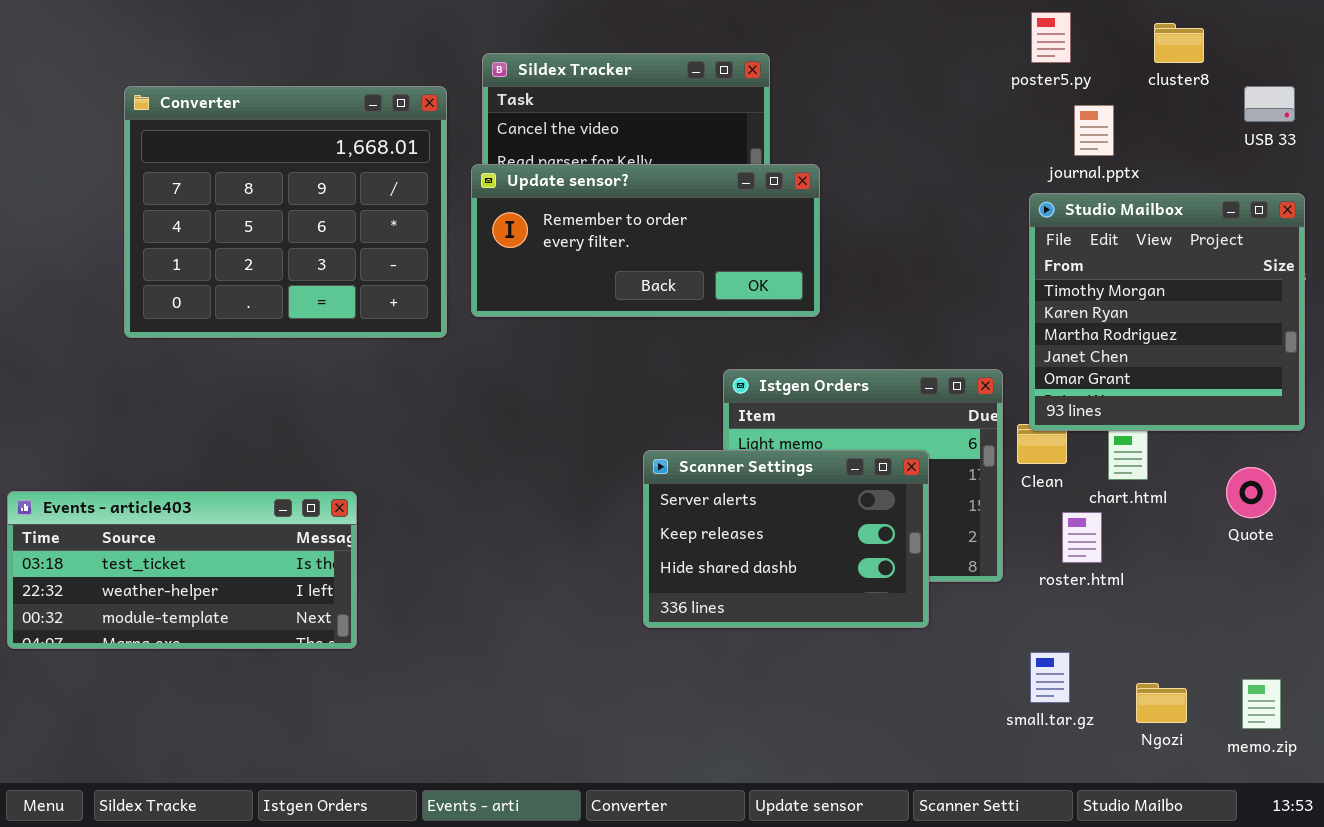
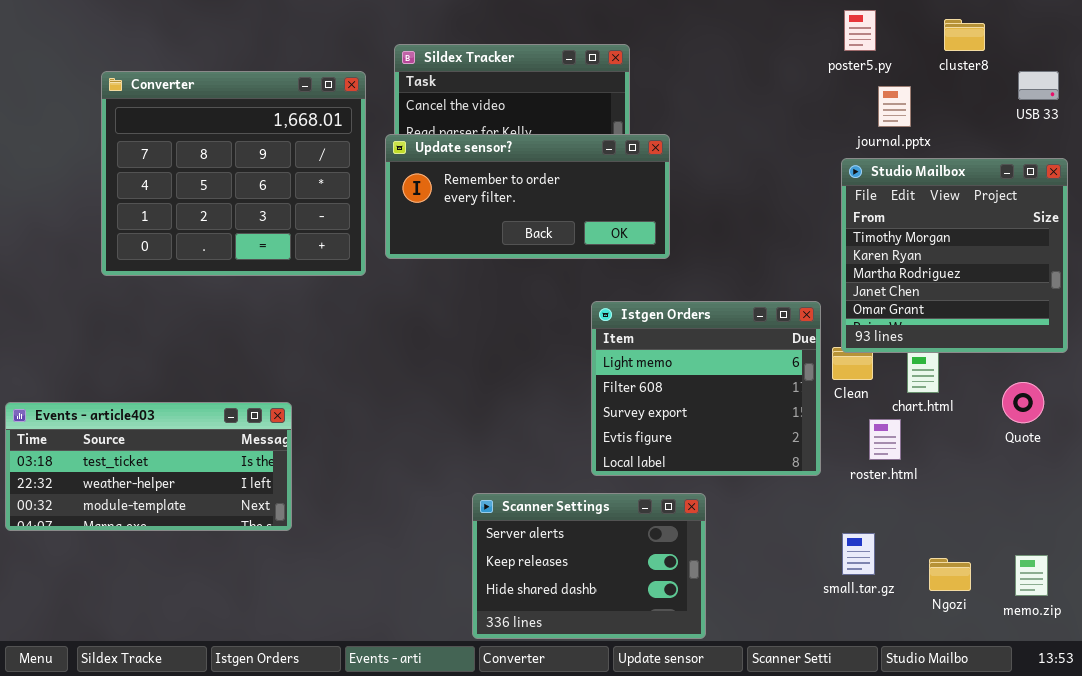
Scanner Settings: [643,450,929,628] -> [472,493,706,639], moved

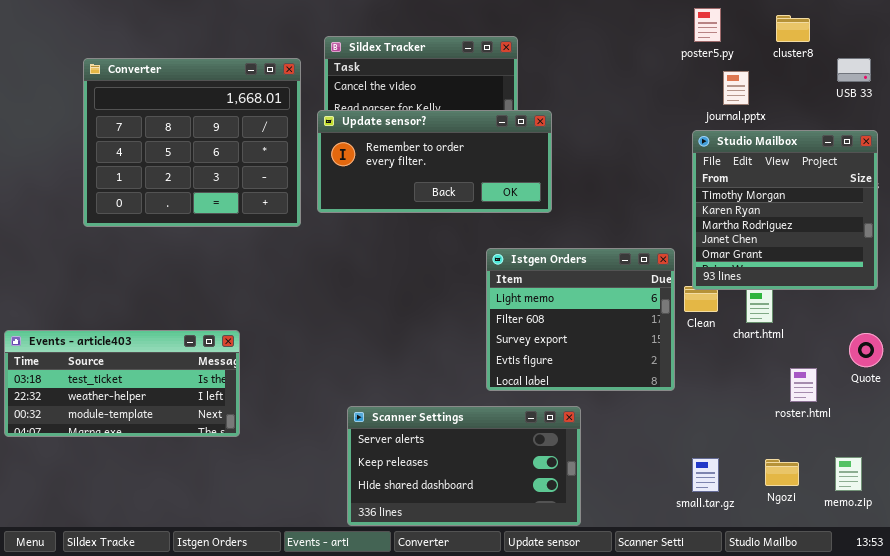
Quote: [1002,382,1044,423] -> [849,333,883,367], moved
roster.html: [869,419,901,460] -> [790,368,817,402], moved
Scanner Settings: [472,493,706,639] -> [347,406,581,526], resized
small.tar.gz: [842,533,875,575] -> [692,458,719,492], moved

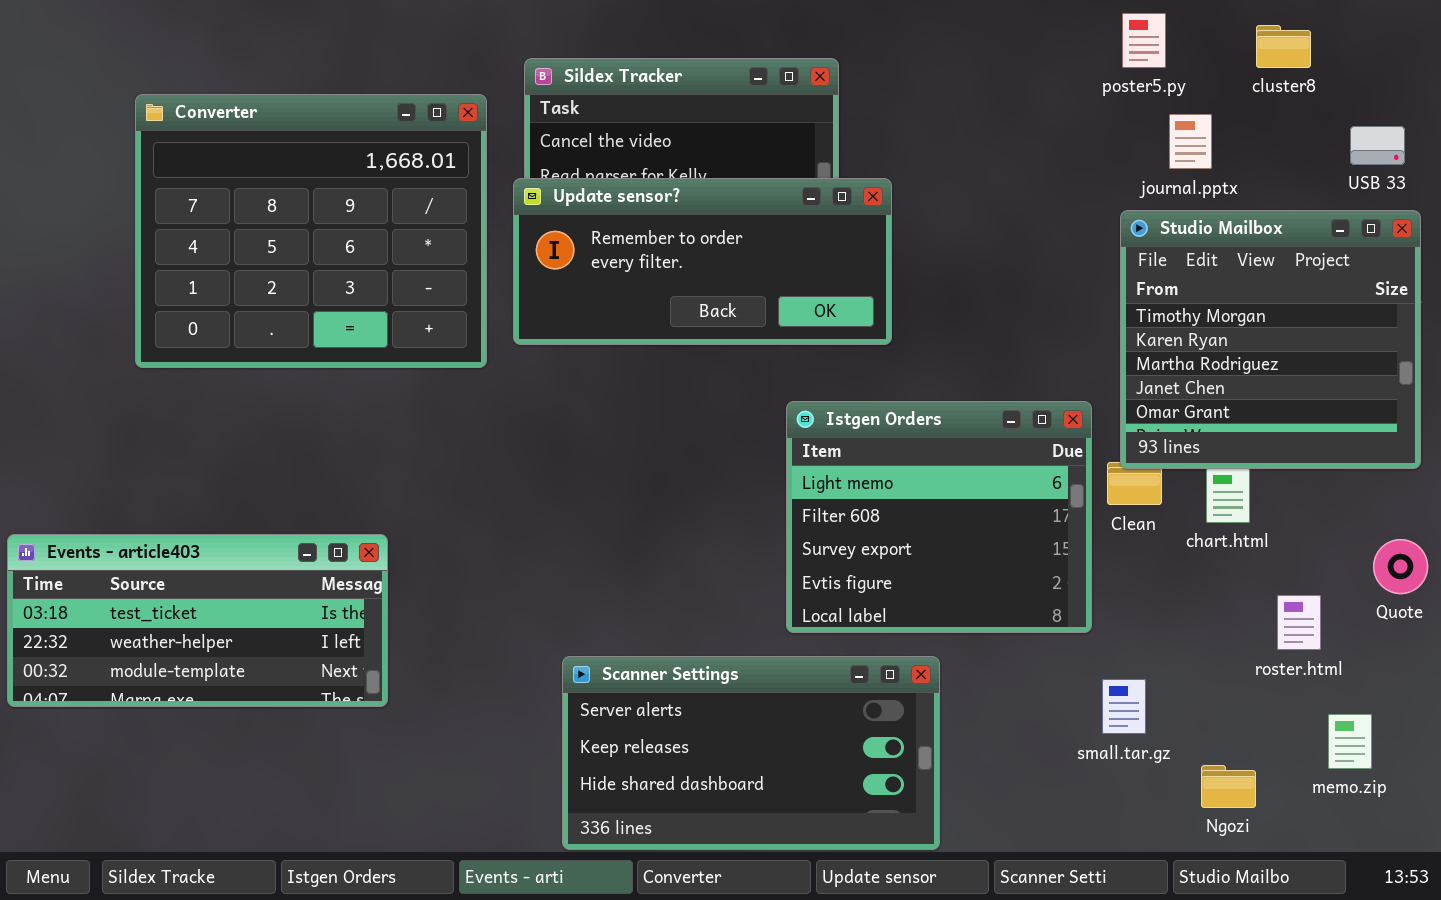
USB 33: [837,58,871,82] -> [1350,126,1405,165], moved
memo.zip: [835,457,862,491] -> [1328,714,1372,769], moved
small.tar.gz: [692,458,719,492] -> [1102,679,1146,734], moved
Ngozi: [765,459,799,486] -> [1201,765,1256,808], moved

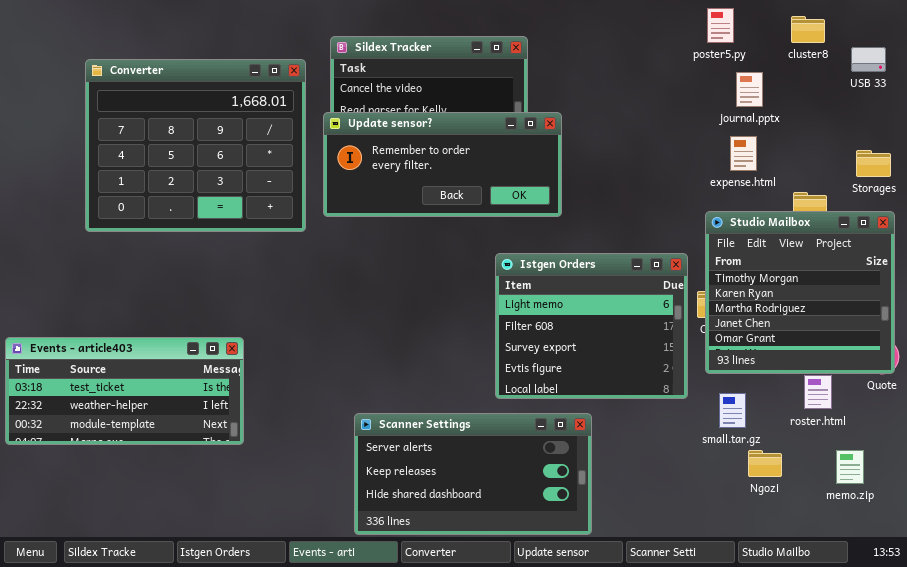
USB 33: [1350,126,1405,165] -> [851,47,886,72], moved
Studio Mailbox: [1120,210,1421,469] -> [705,211,895,374], moved
small.tar.gz: [1102,679,1146,734] -> [719,393,746,428], moved
Ngozi: [1201,765,1256,808] -> [748,450,782,477], moved

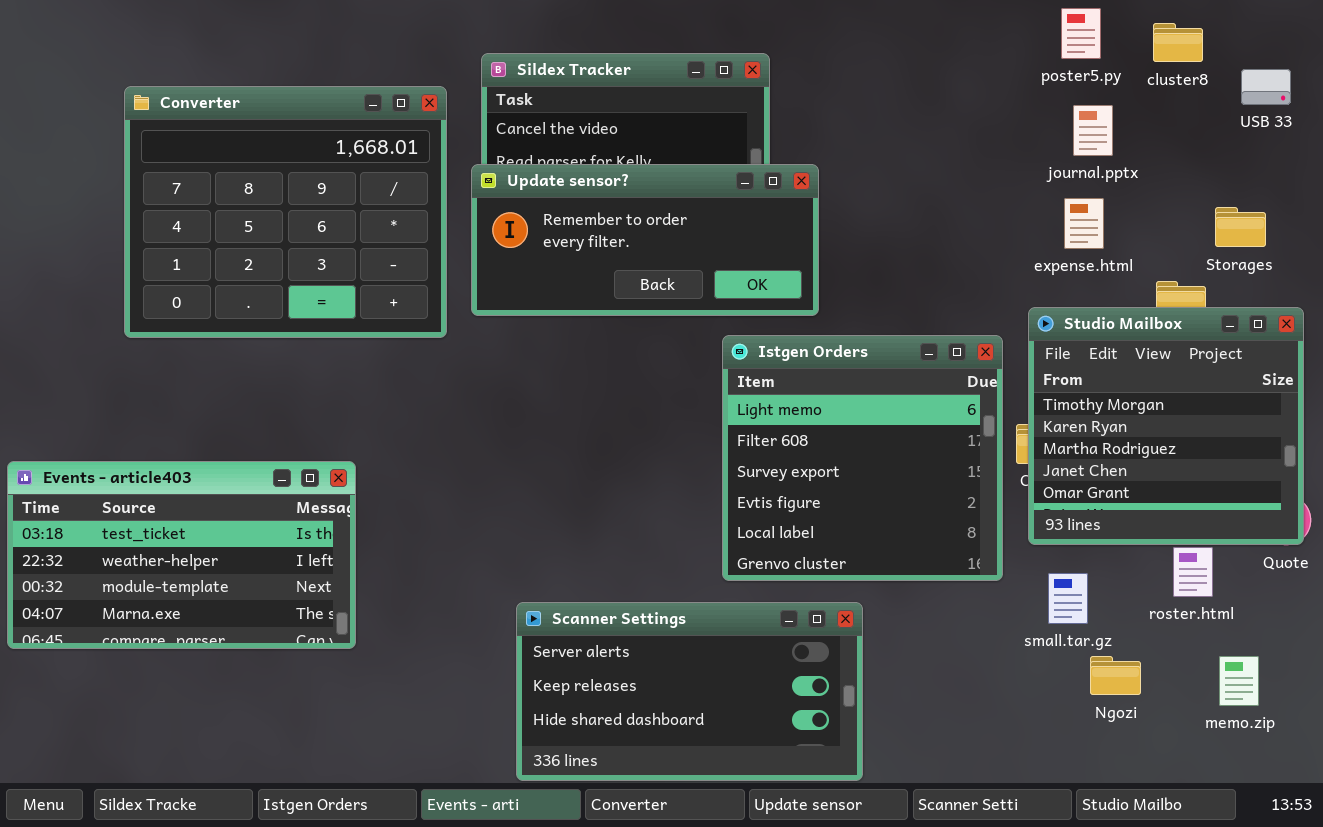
poster5.py: [707,8,734,43] -> [1061,8,1101,59], moved
Storages: [856,150,891,177] -> [1215,207,1266,247], moved
Istgen Orders: [495,253,688,399] -> [722,335,1003,581], resized
Events - article403: [5,337,244,445] -> [7,461,356,649], resized

